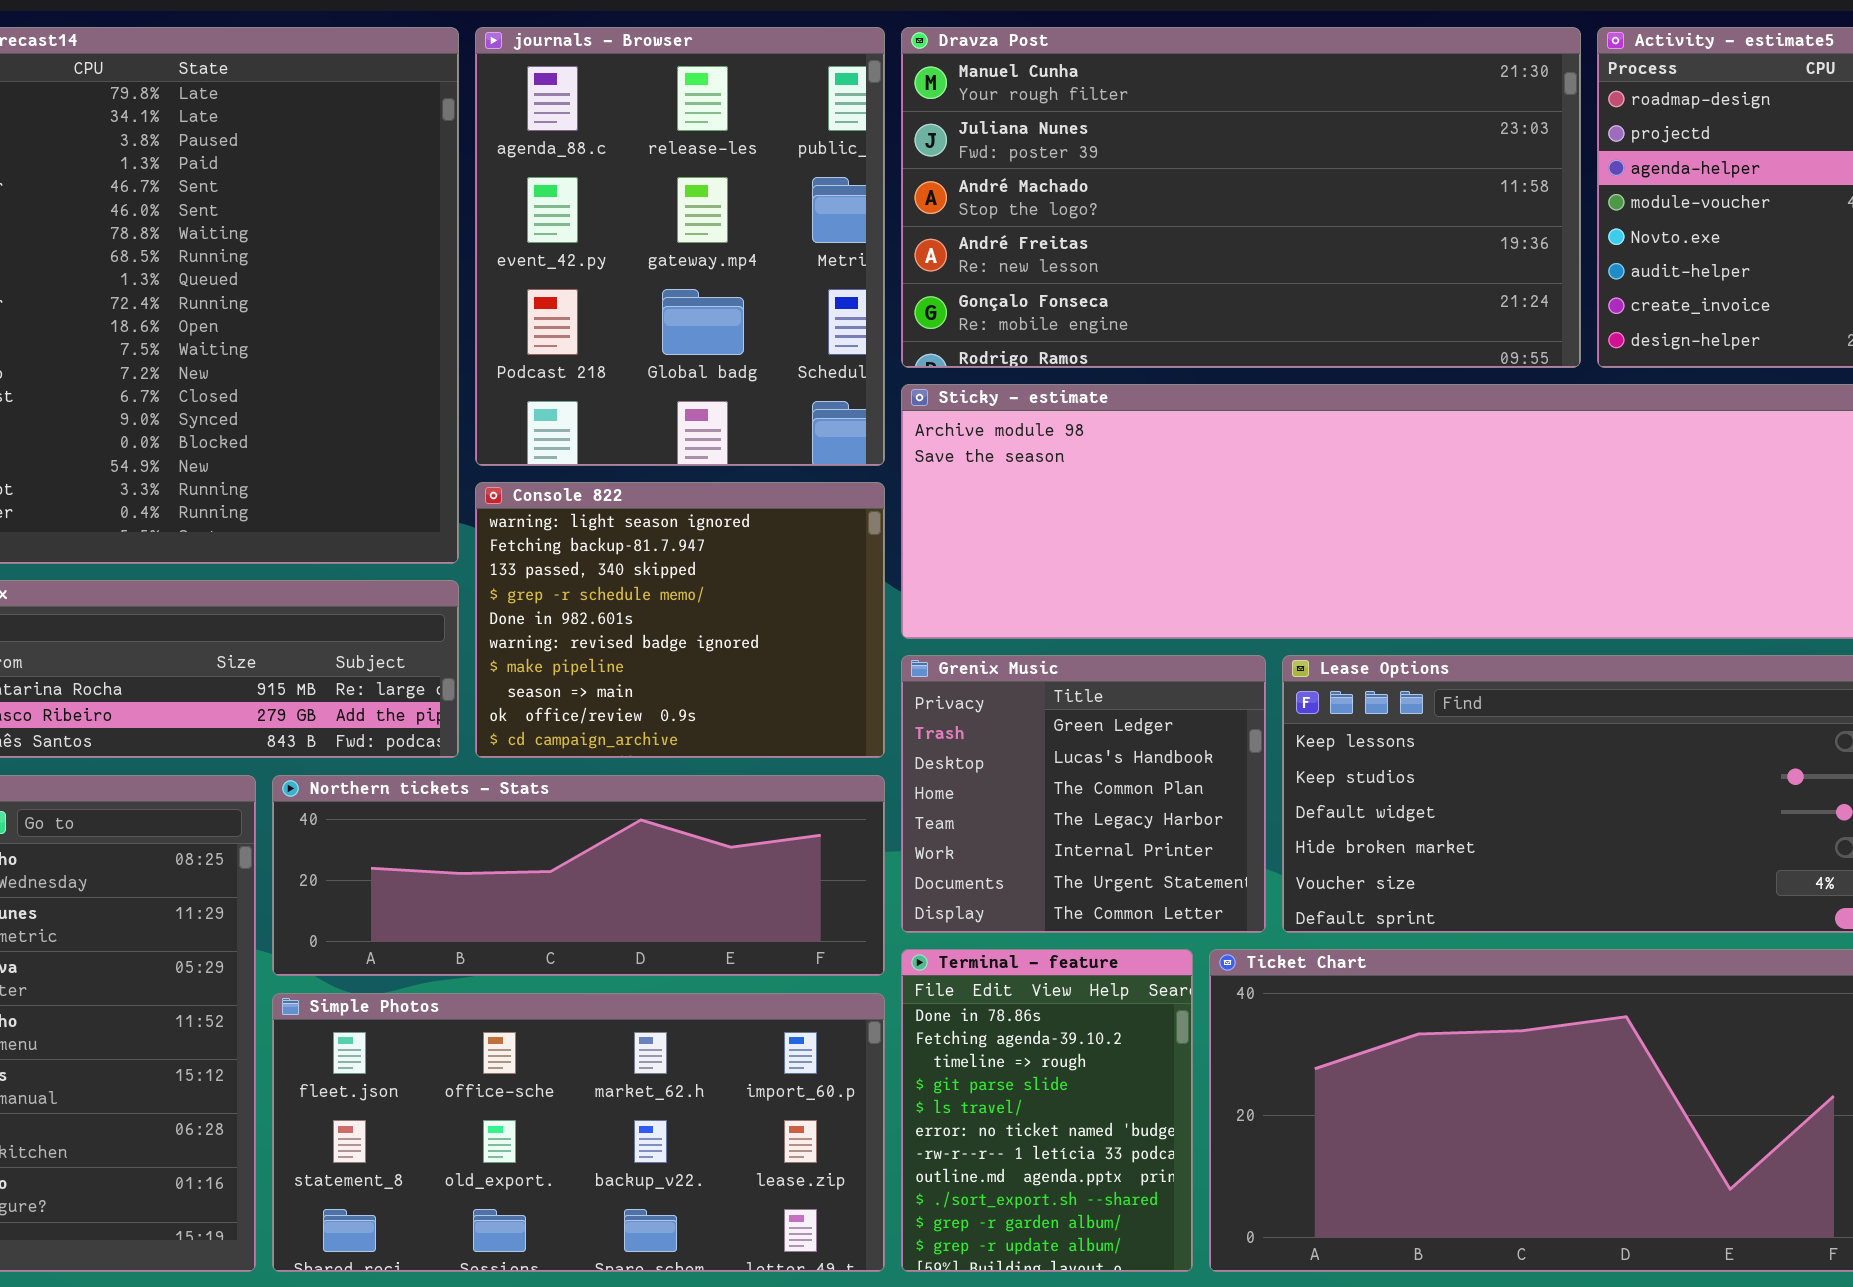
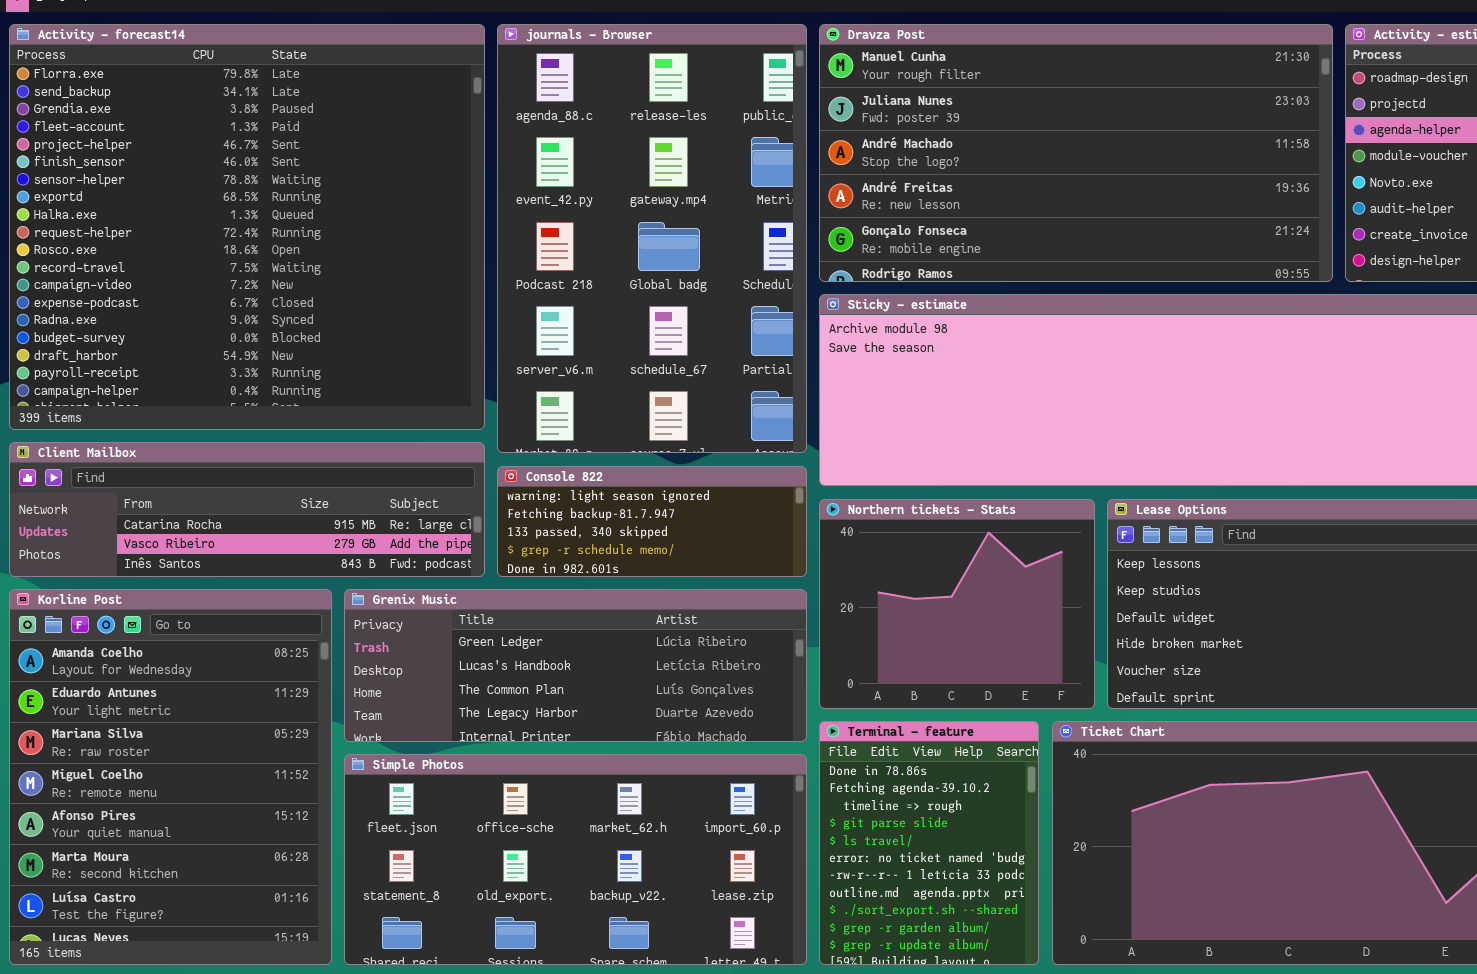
journals - Browser: [475,27,885,466] -> [497,24,807,453], resized
Console 822: [475,482,885,758] -> [497,466,807,577], resized
Grenix Music: [901,655,1266,933] -> [344,589,807,742], moved, resized
Northern tickets - Stats: [272,775,885,976] -> [819,499,1095,709], moved, resized

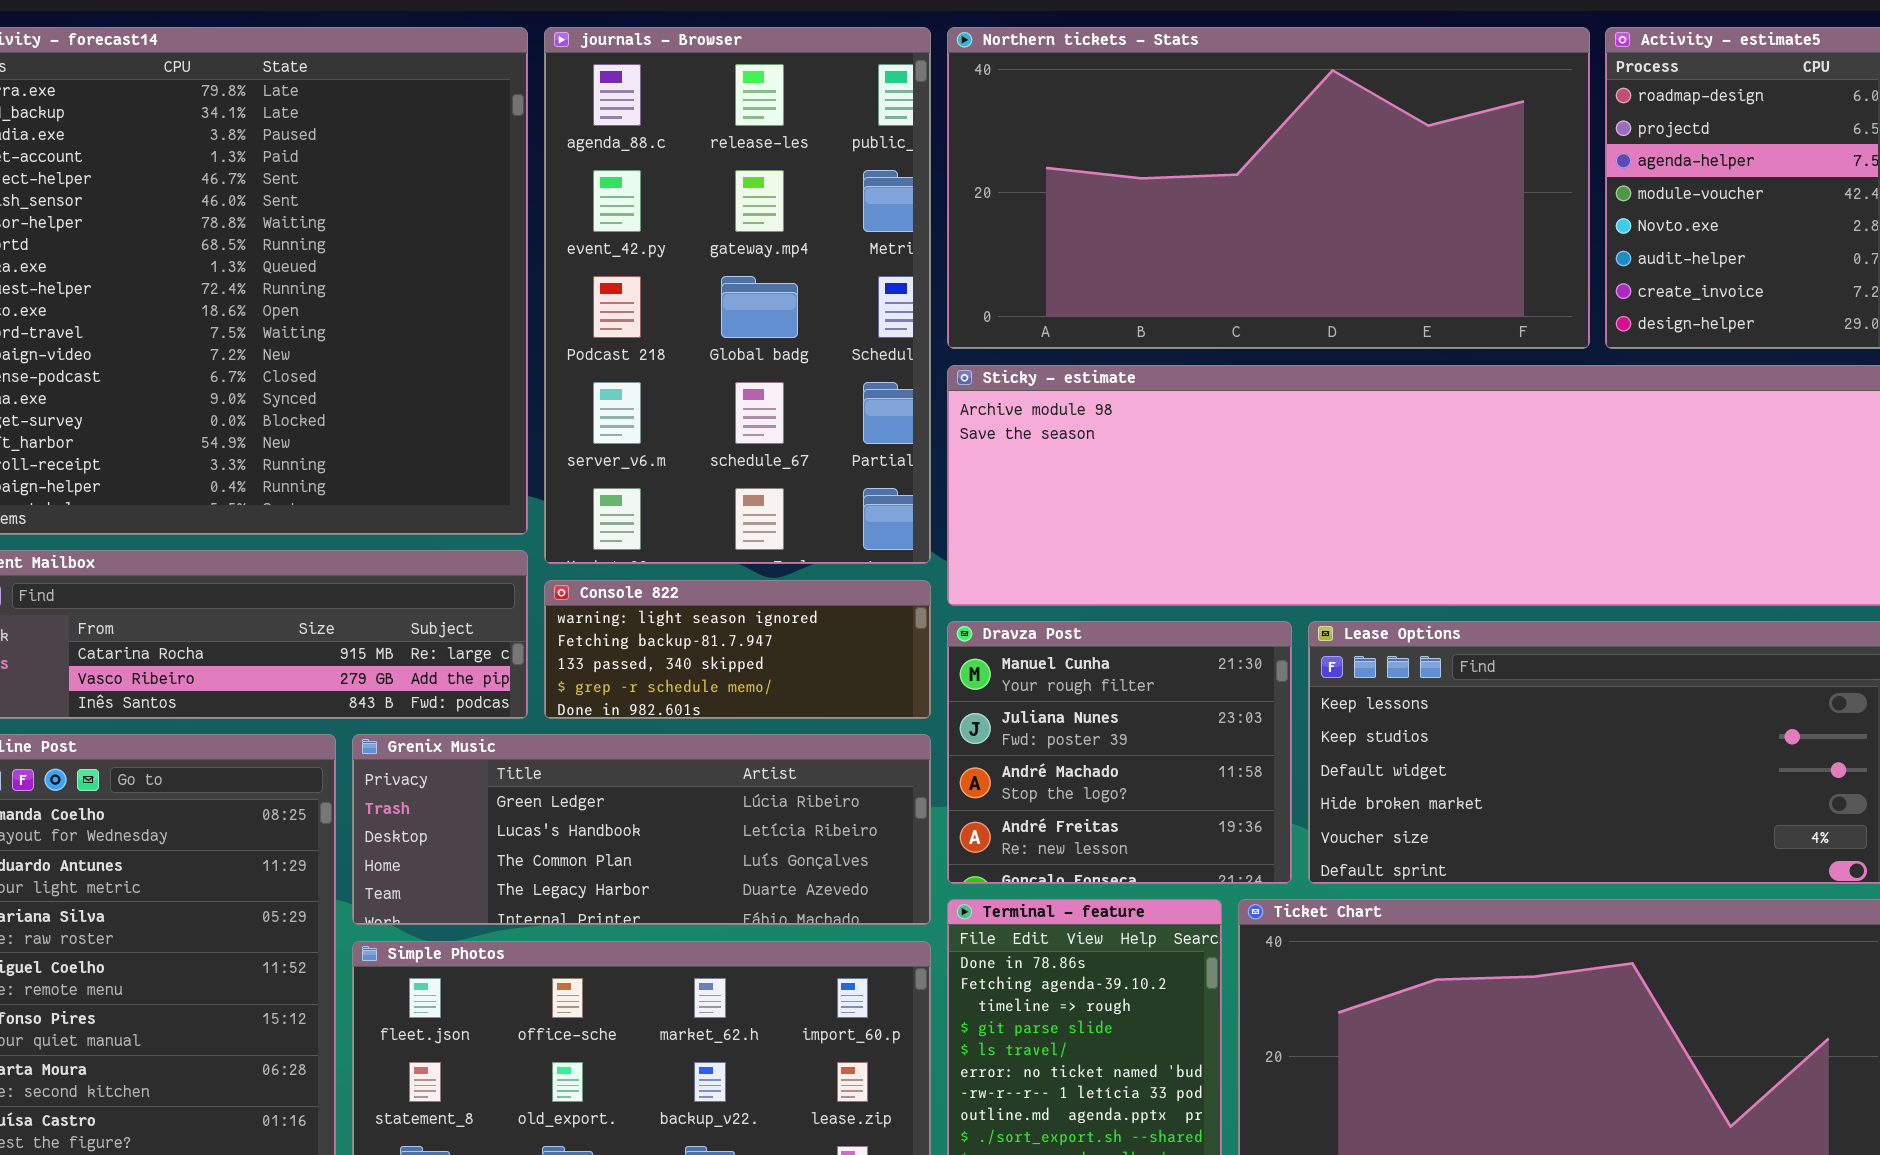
Dravza Post: [819,24,1333,282] -> [947,621,1292,884], moved, resized
Northern tickets - Stats: [819,499,1095,709] -> [947,27,1590,349], moved, resized

